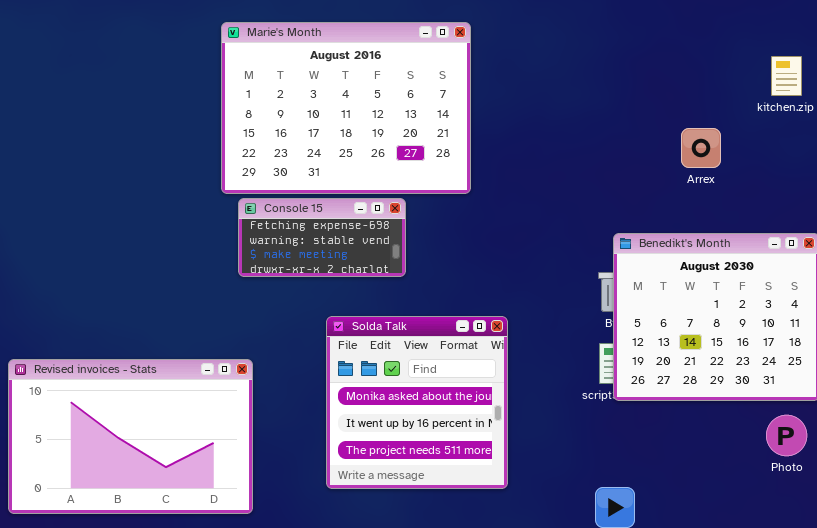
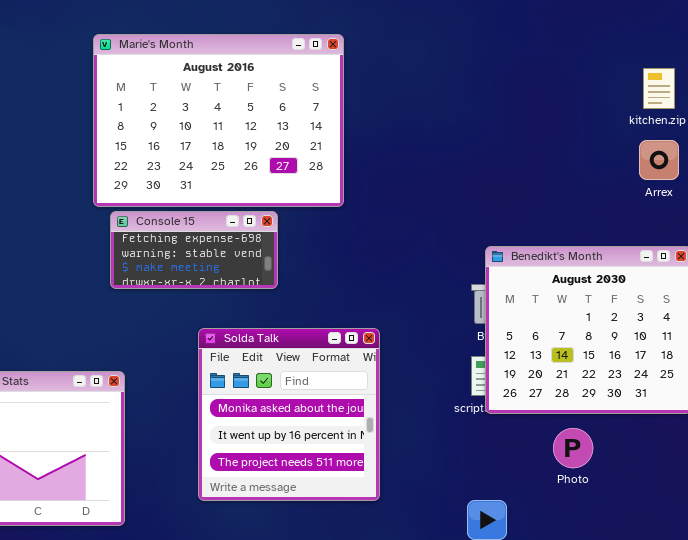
Arrex: [681,128,721,168] -> [639,140,679,180], moved
Photo: [766,415,807,456] -> [553,428,593,468], moved

